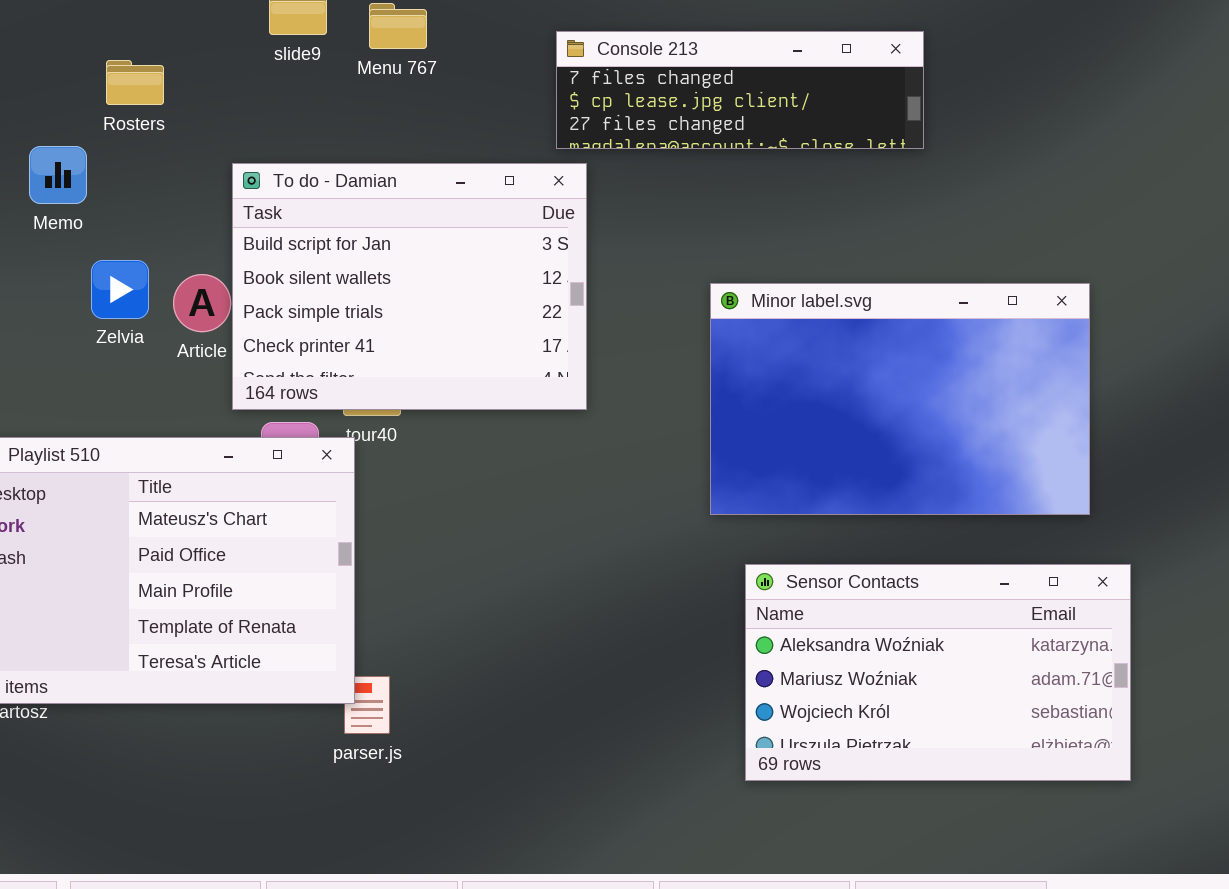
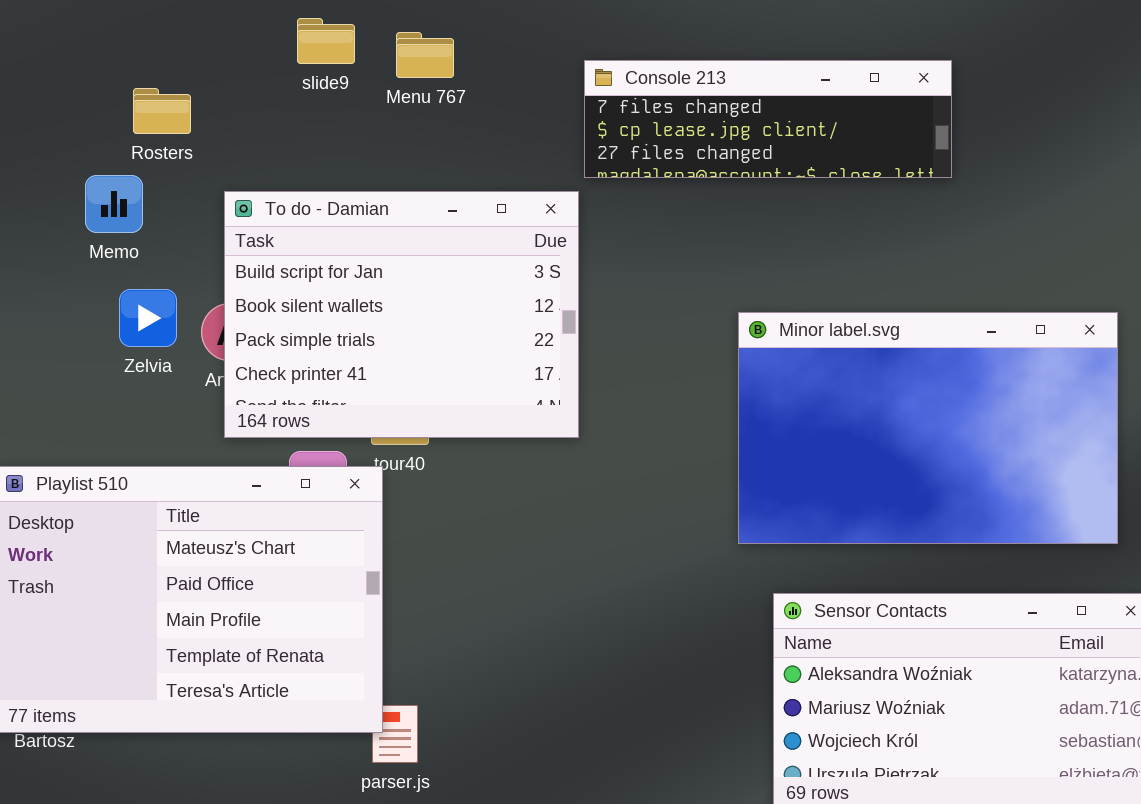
Memo: [29,146,87,204] -> [85,175,143,233], moved
To do - Damian: [232,163,587,410] -> [224,191,579,438], moved

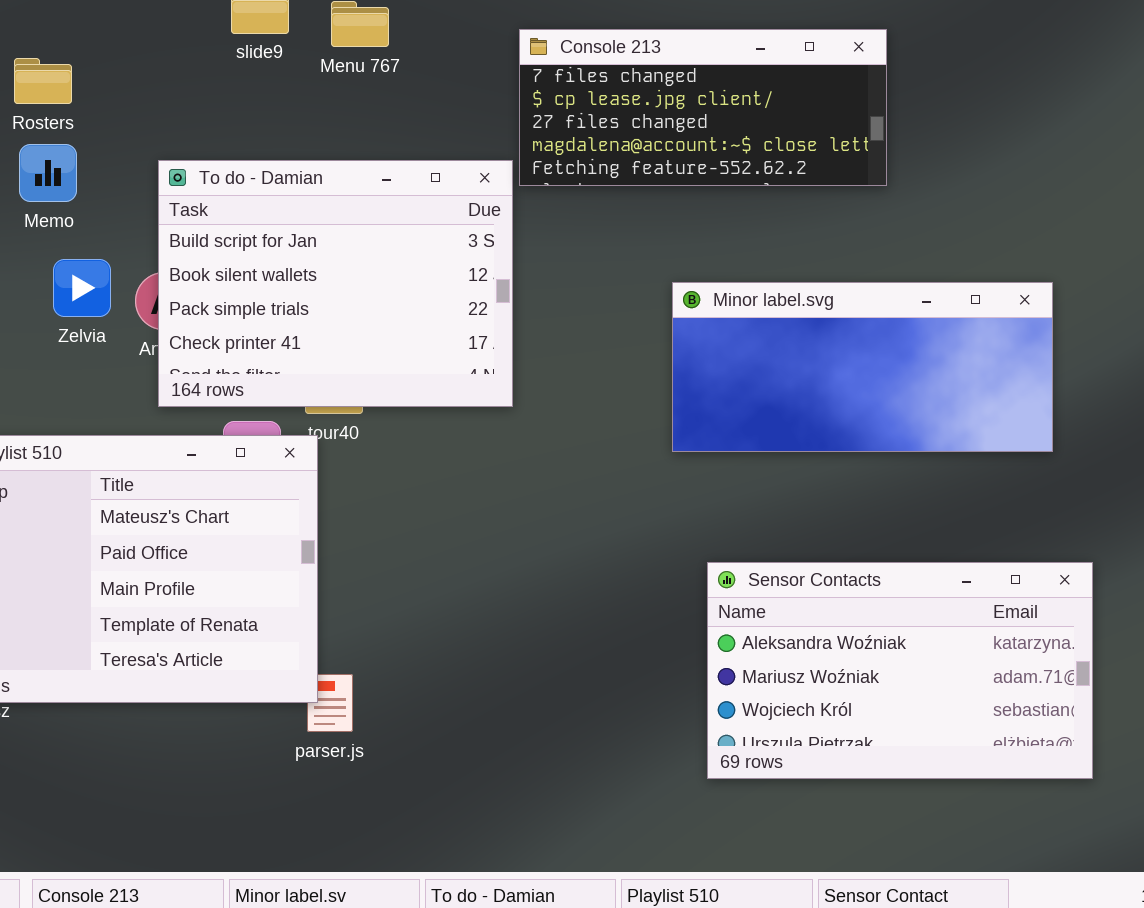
Console 213: [584,60,952,178] -> [519,29,887,186], resized
Rosters: [133,88,191,134] -> [14,58,72,104], moved
Minor label.svg: [738,312,1118,544] -> [672,282,1053,452], resized

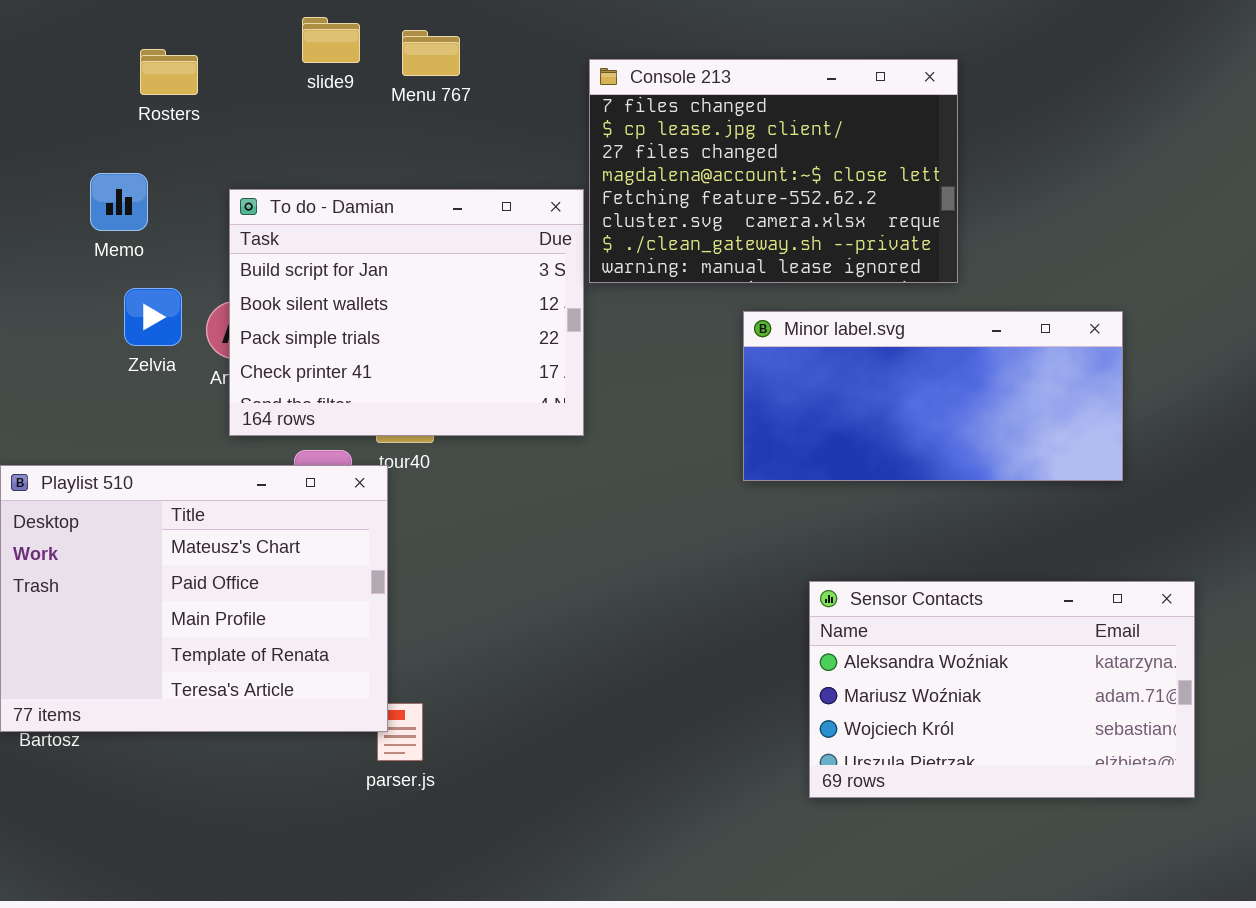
Console 213: [519,29,887,186] -> [589,59,958,283], resized
Rosters: [14,58,72,104] -> [140,49,198,95], moved
Sensor Contacts: [707,562,1093,779] -> [809,581,1195,798], moved

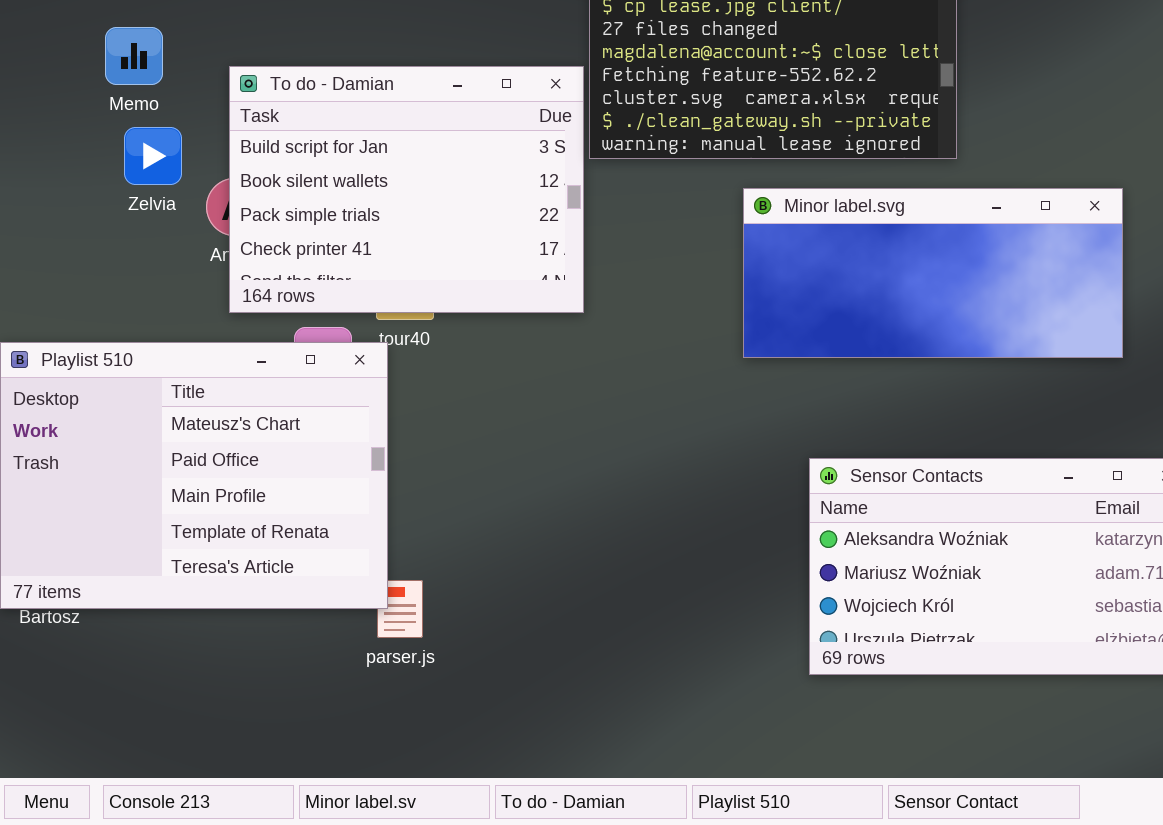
Memo: [90,173,148,231] -> [105,27,163,85], moved
Zelvia: [124,288,182,346] -> [124,127,182,185], moved

